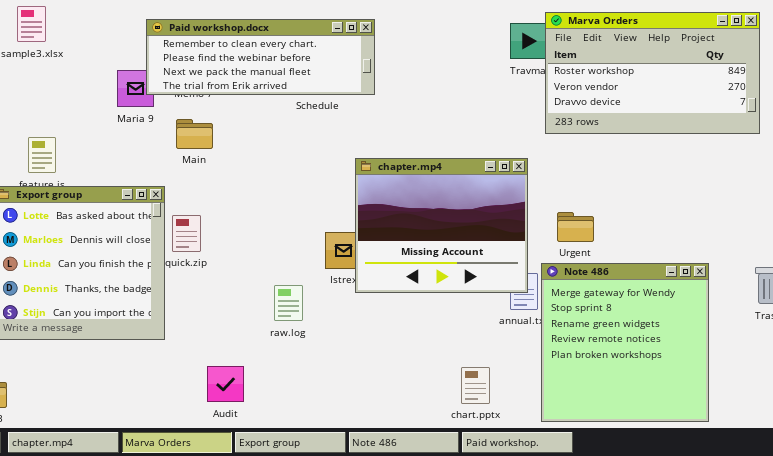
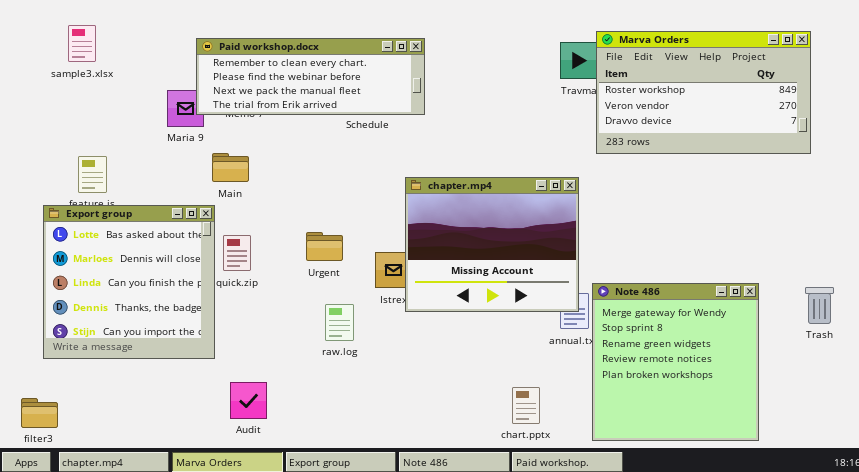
Main: [176,119,213,149] -> [212,153,249,182], moved
Urgent: [557,212,594,242] -> [306,232,343,261], moved
Audit: [207,366,244,402] -> [230,382,267,419], moved

